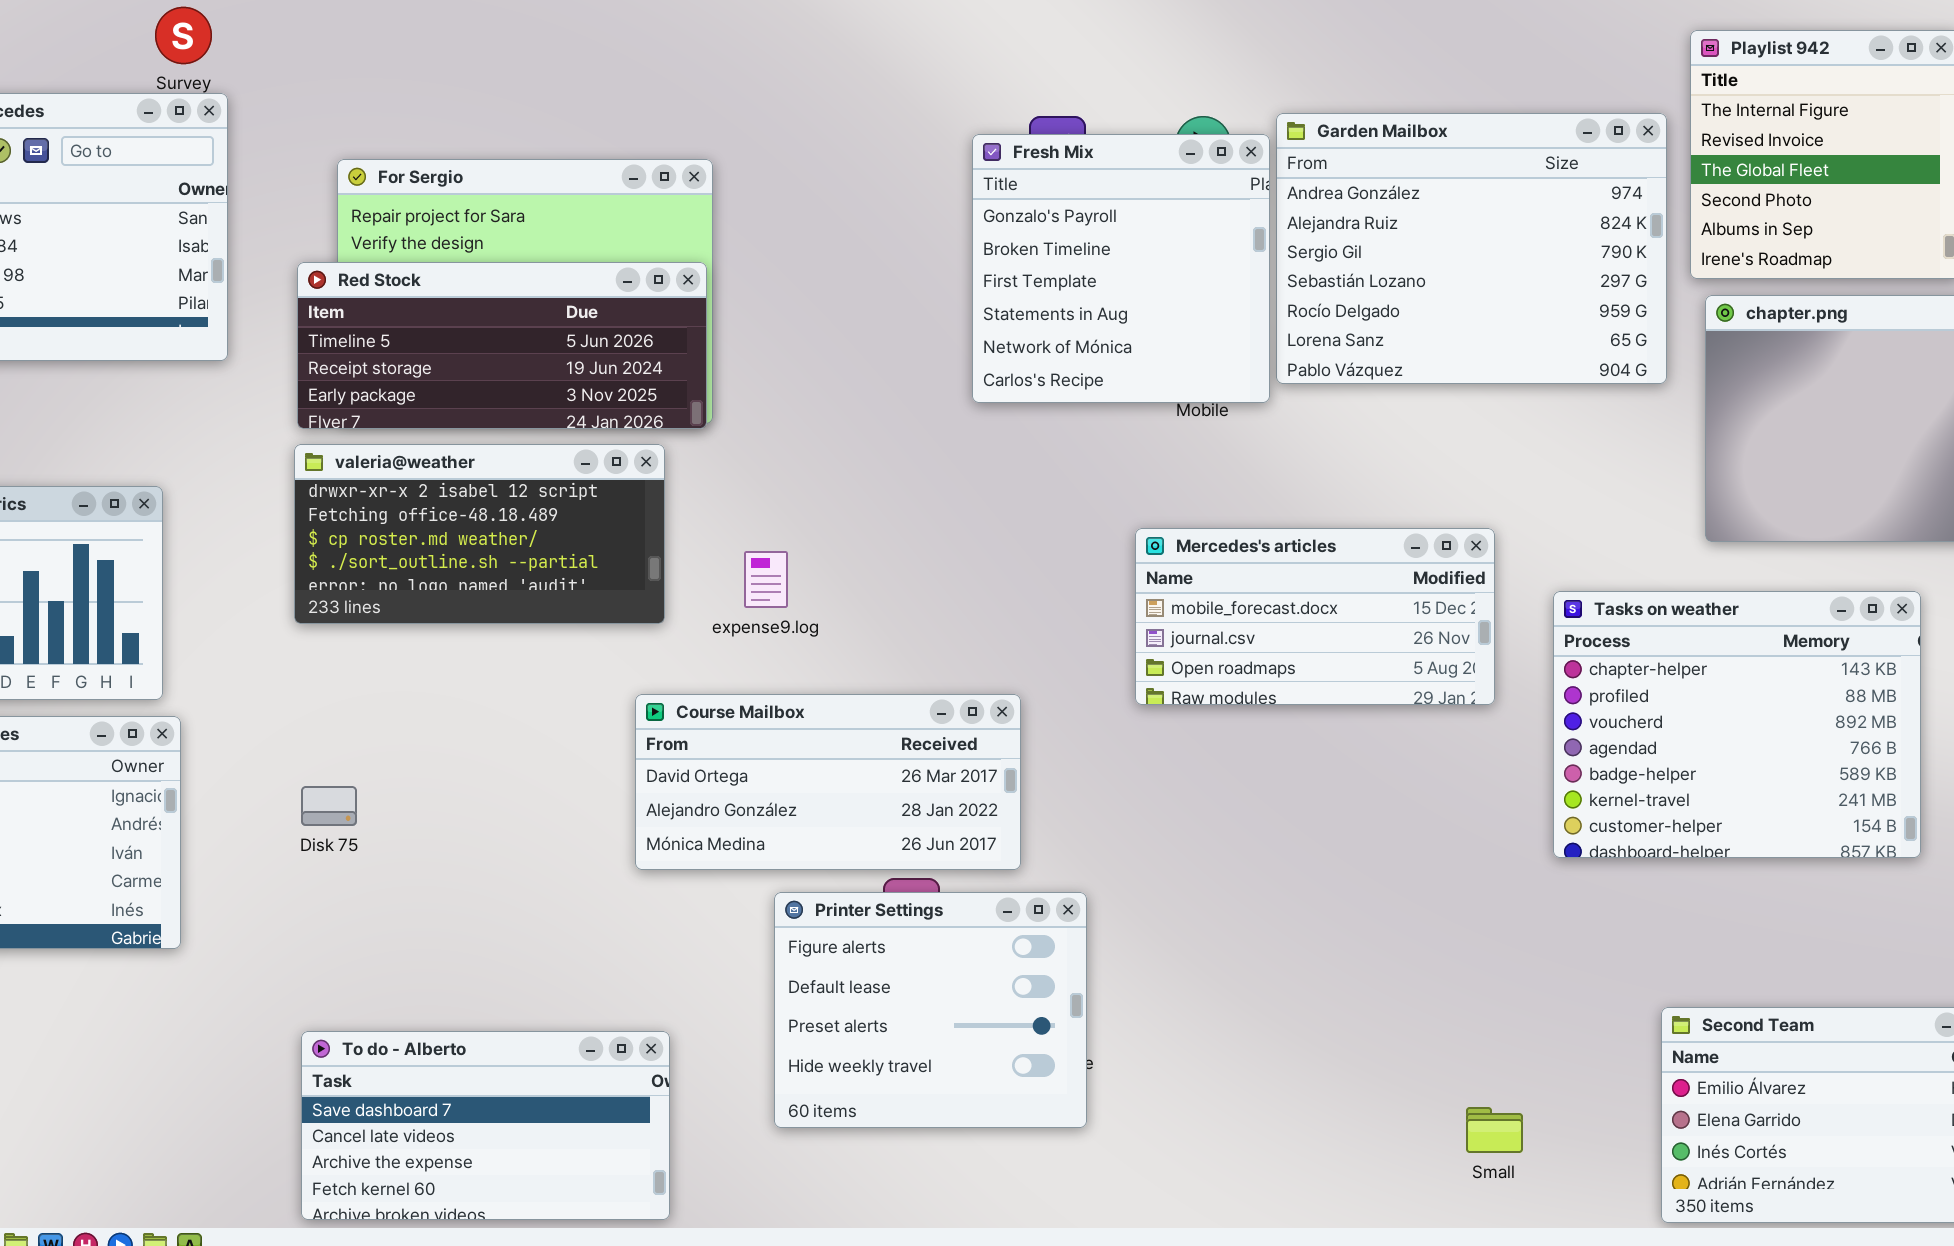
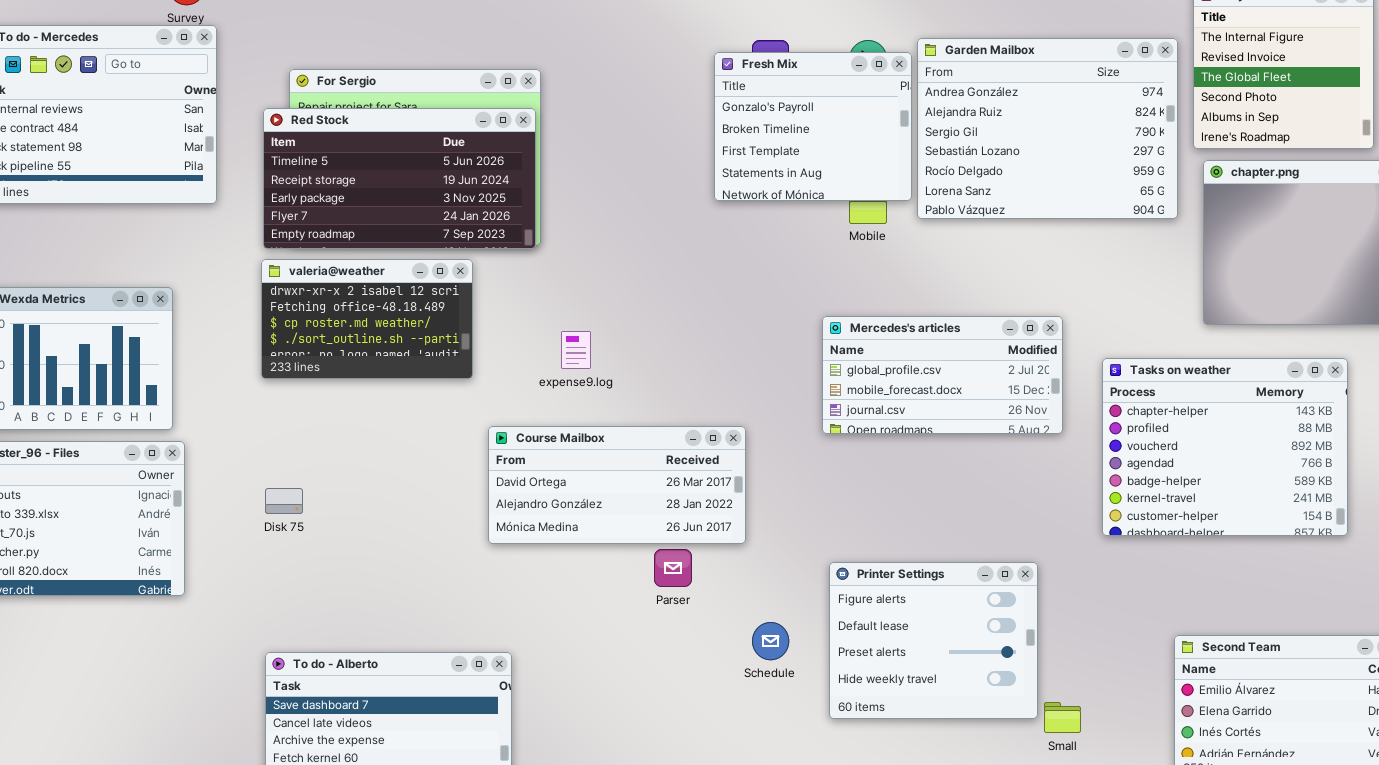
Fresh Mix: [972,134,1270,403] -> [714,52,912,201], resized
Red Stock: [297,262,707,429] -> [263,108,536,249], resized
valeria@weather: [294,444,665,624] -> [261,259,473,379], resized
Mercedes's articles: [1135,528,1495,705] -> [822,316,1063,434], scrolled up 1 row
Printer Settings: [774,892,1087,1128] -> [829,562,1038,719], moved

